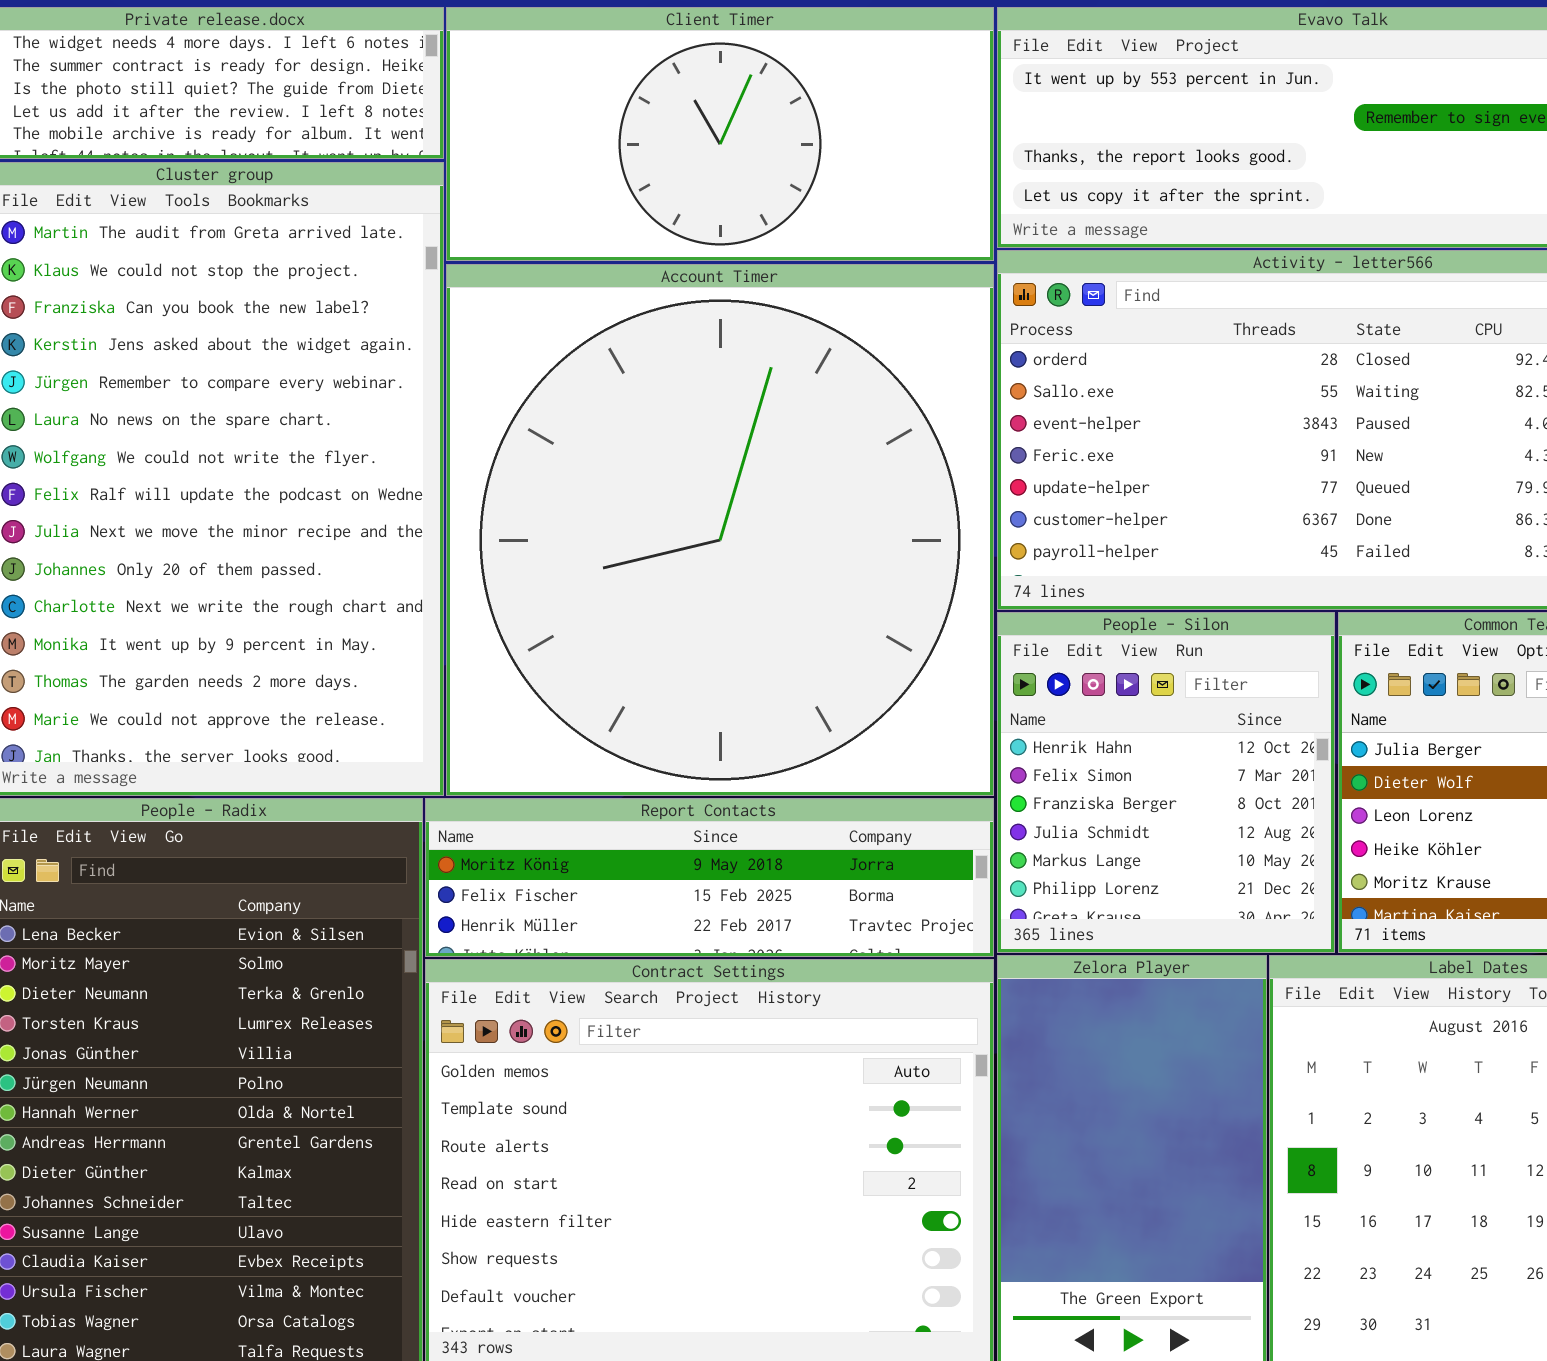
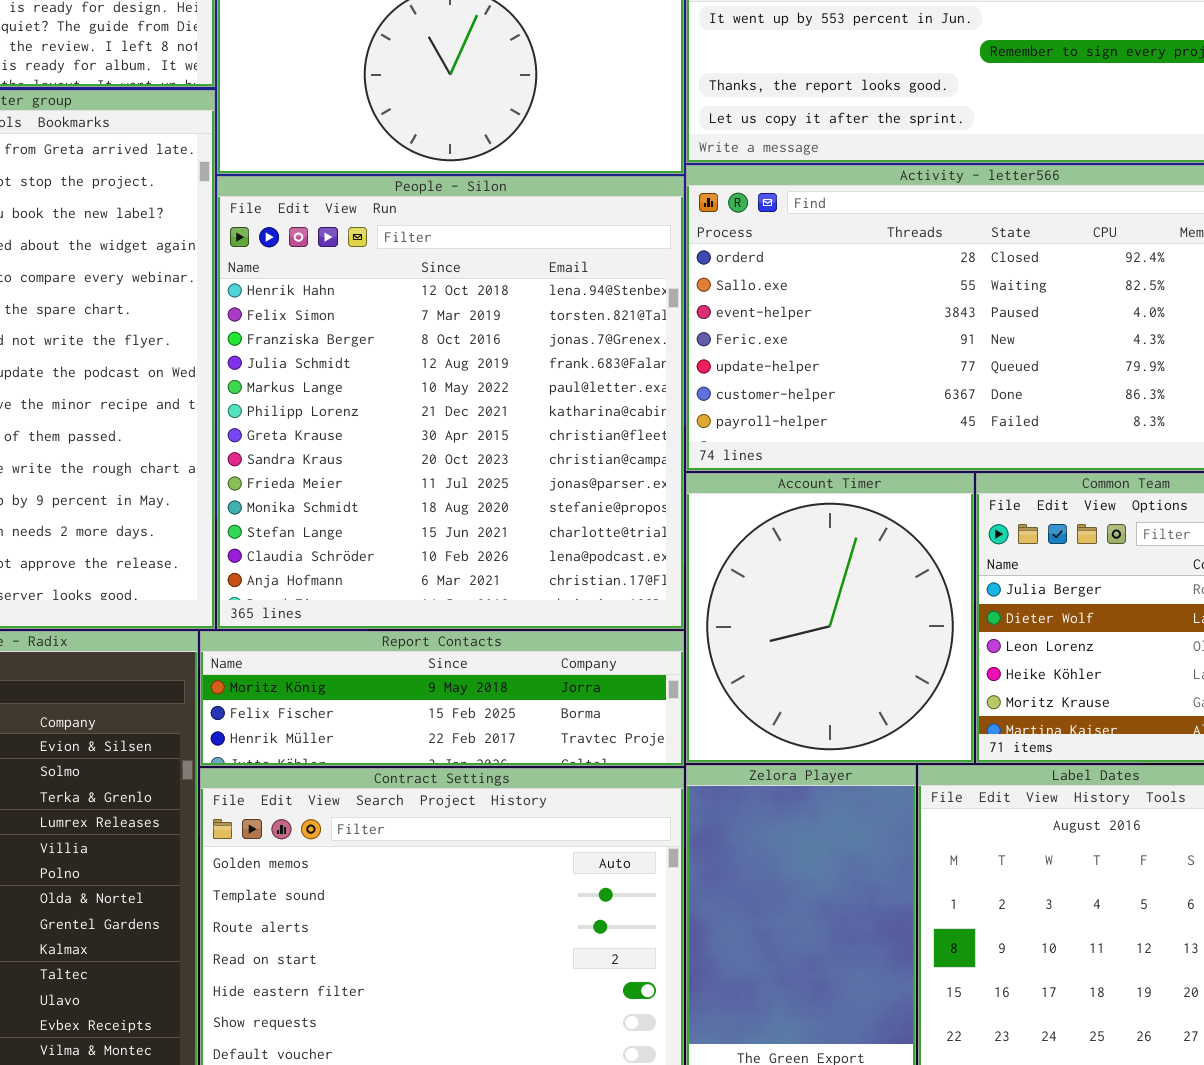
Account Timer: [446,264,994,796] -> [686,473,974,763], moved, resized
People - Silon: [997,612,1335,953] -> [217,176,684,629], moved, resized

